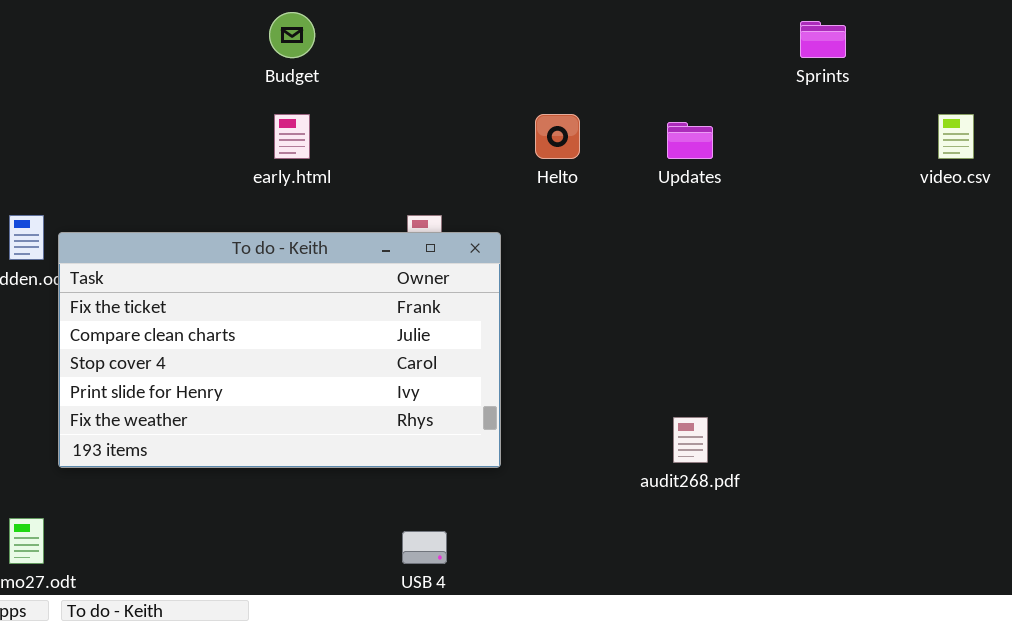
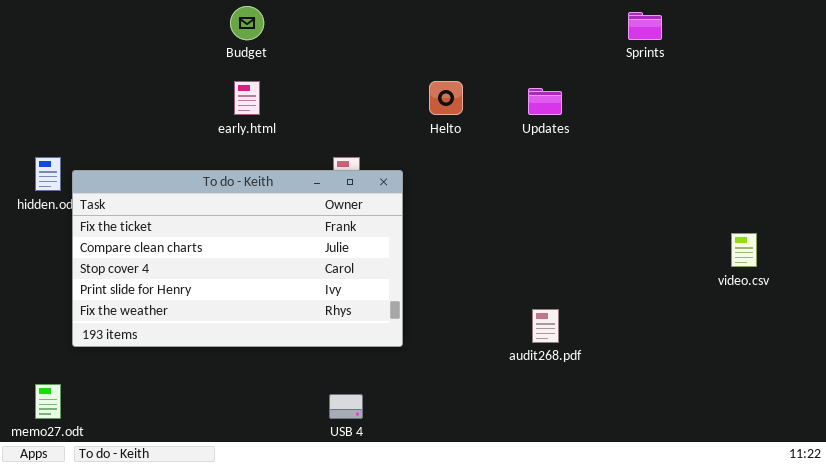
video.csv: [938,114,974,159] -> [731,233,757,267], moved

